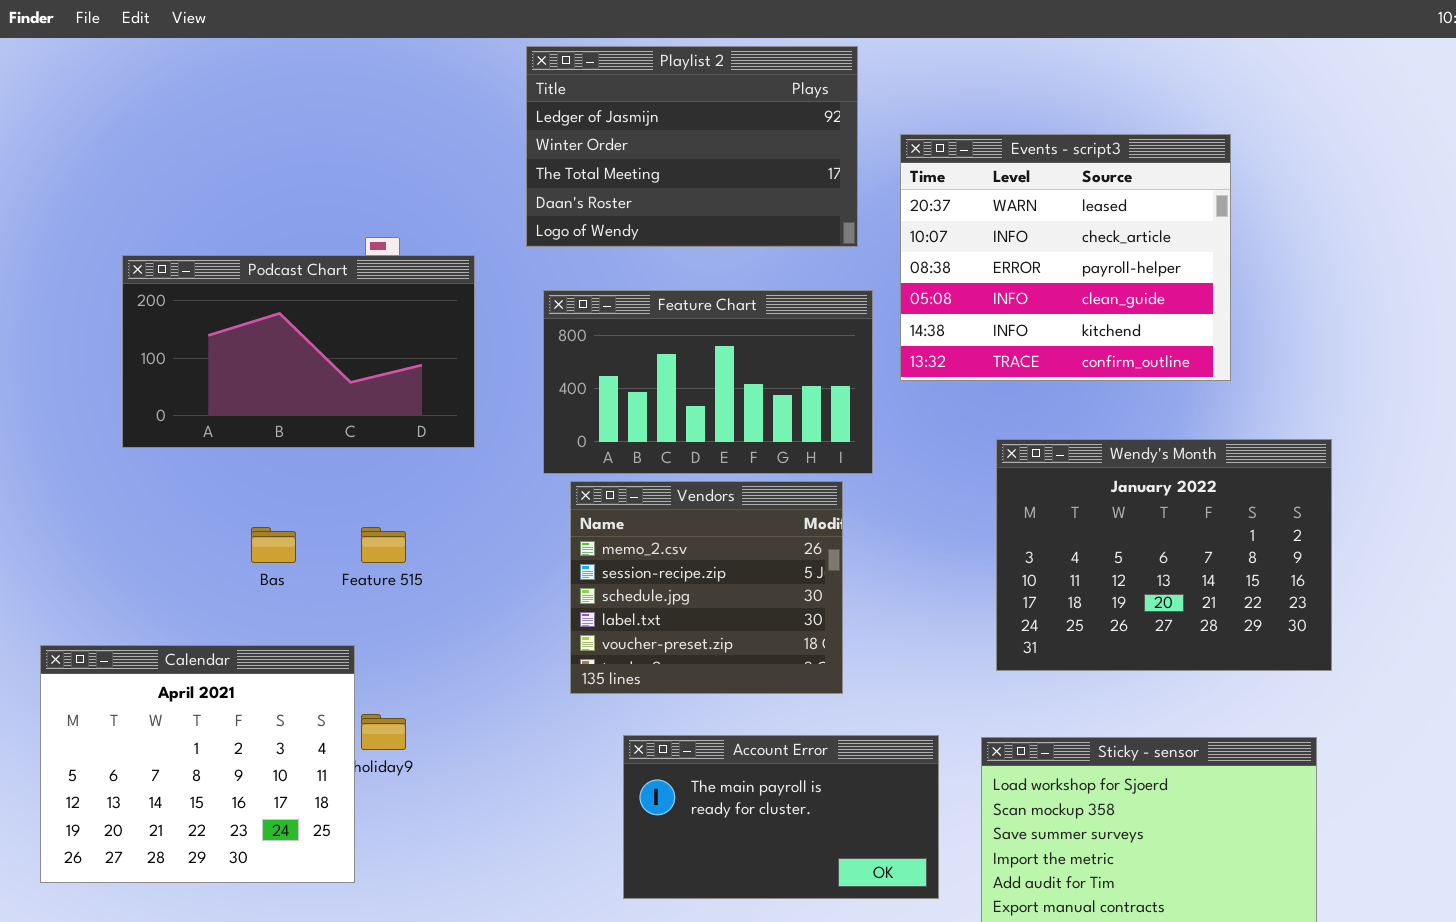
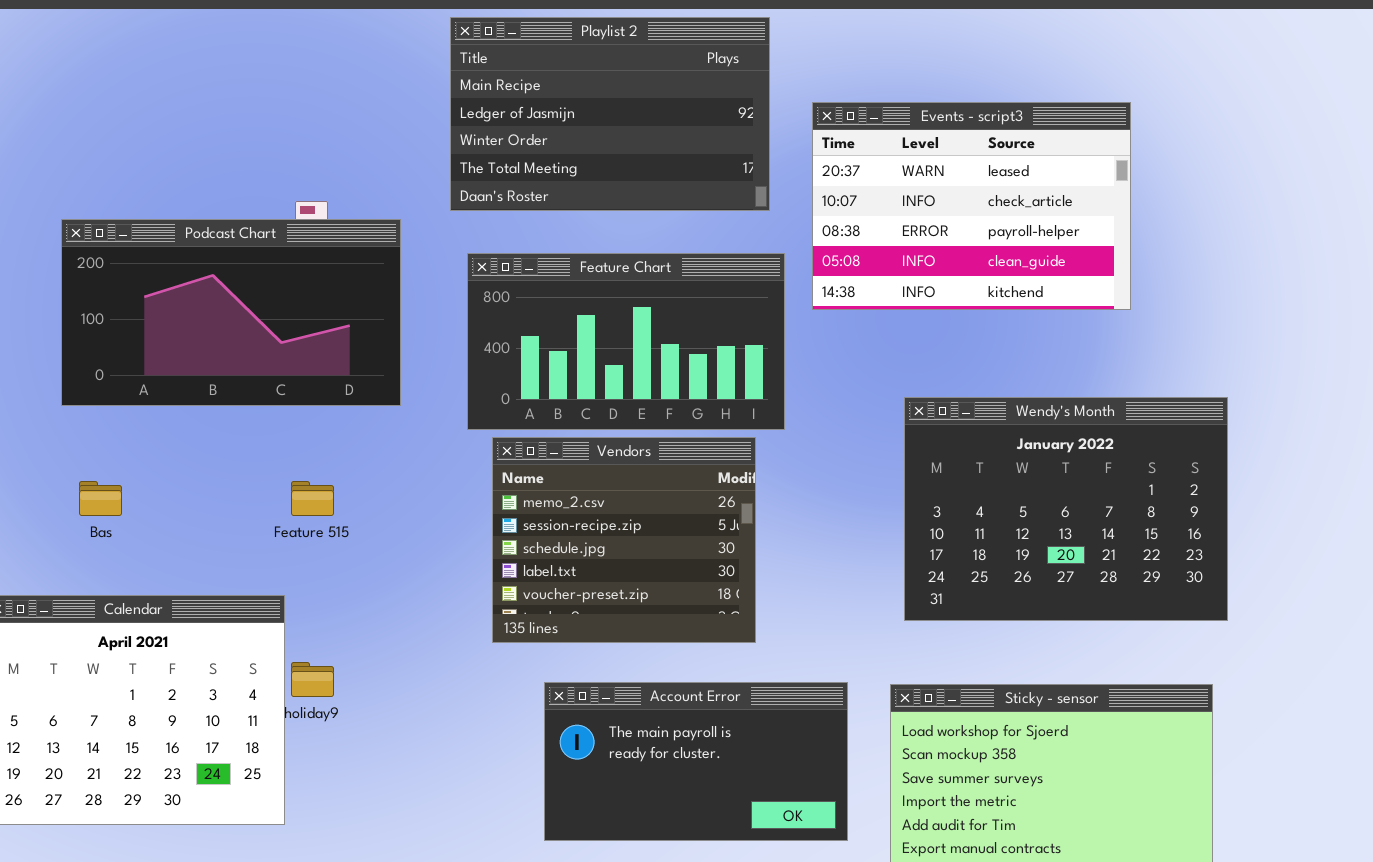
Playlist 2: [526,46,858,247] -> [450,17,770,211], scrolled up 1 row
Events - script3: [900,134,1231,381] -> [812,102,1131,310], resized
Bas: [251,527,296,563] -> [79,481,122,516], moved

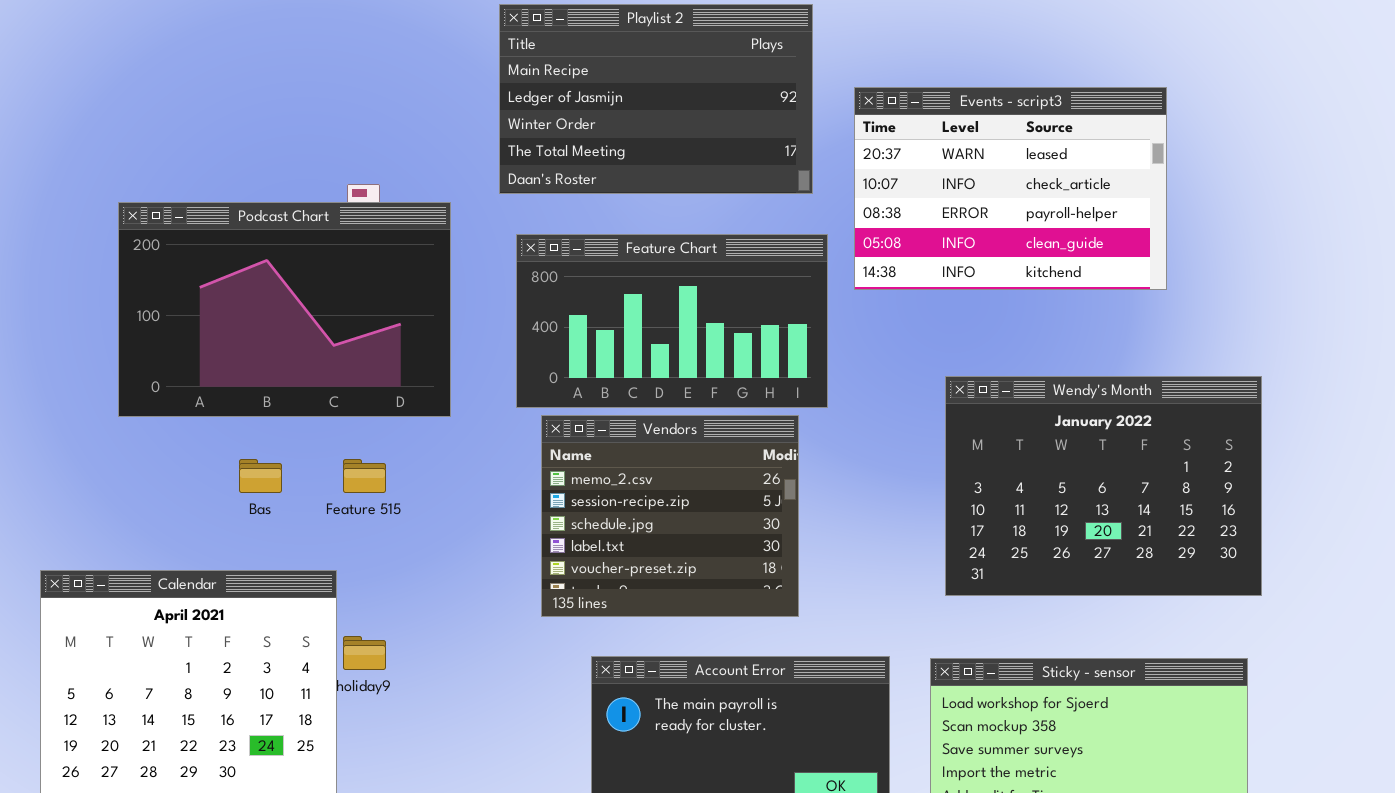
Podcast Chart: [61,219,401,406] -> [118,202,451,417], resized
Bas: [79,481,122,516] -> [239,459,282,493], moved

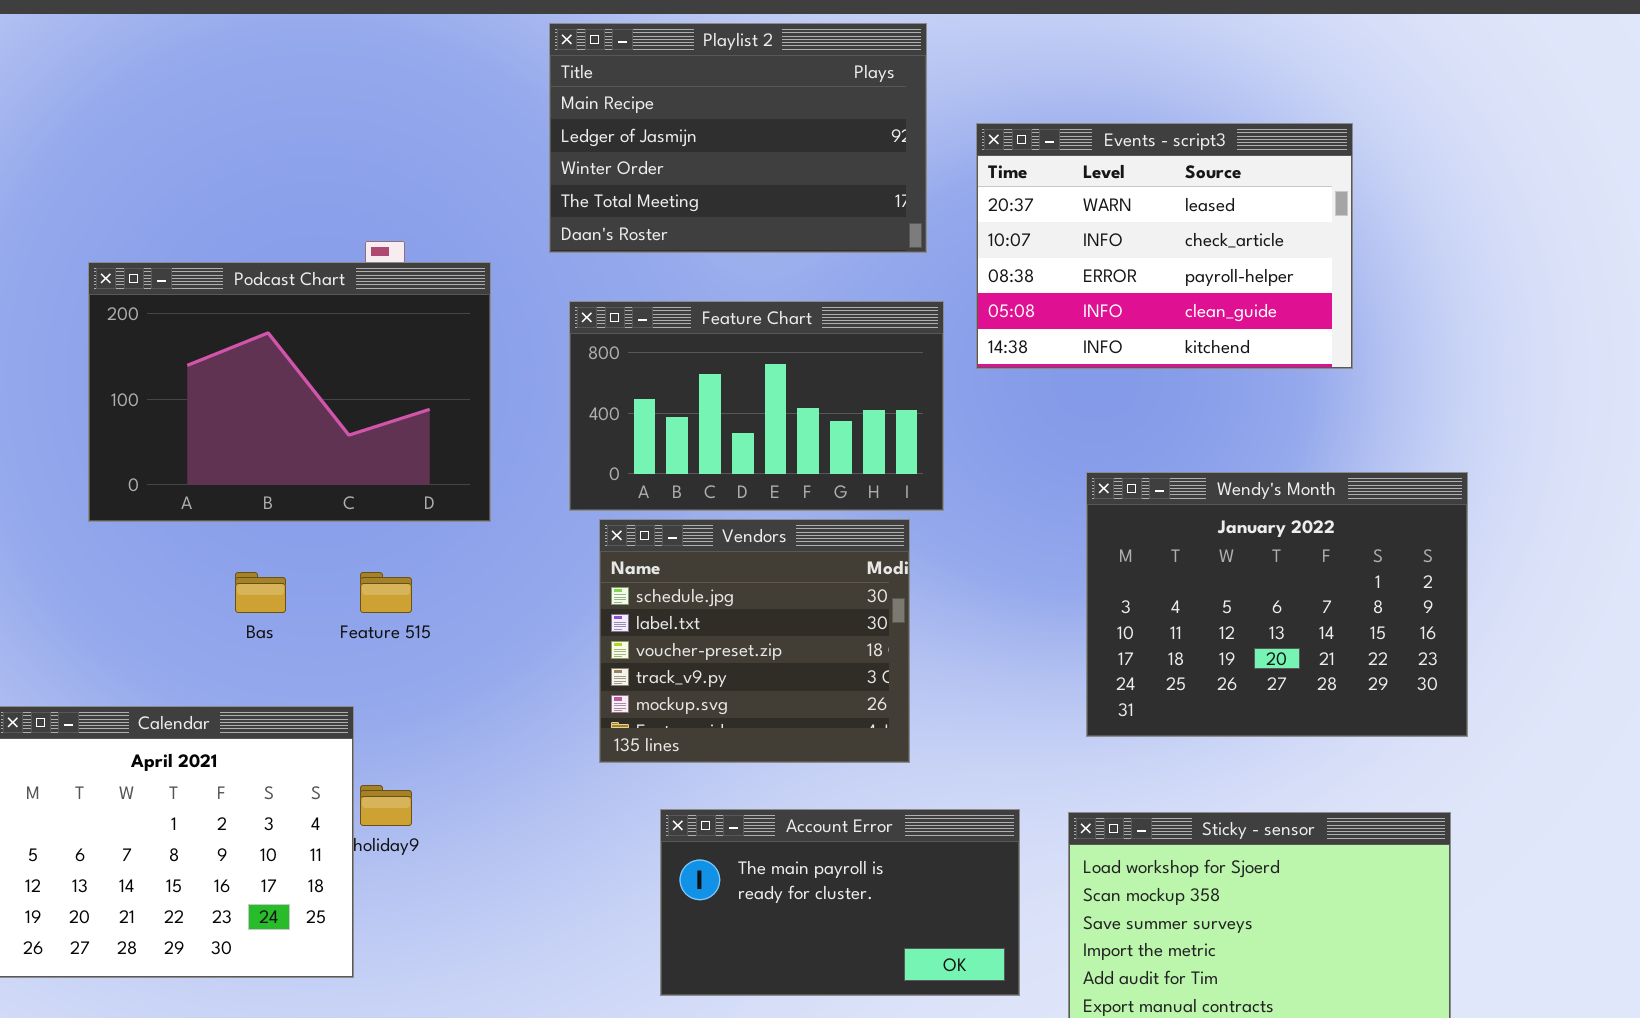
Vendors: [541,415,799,617] -> [599,519,910,763], scrolled down 2 rows

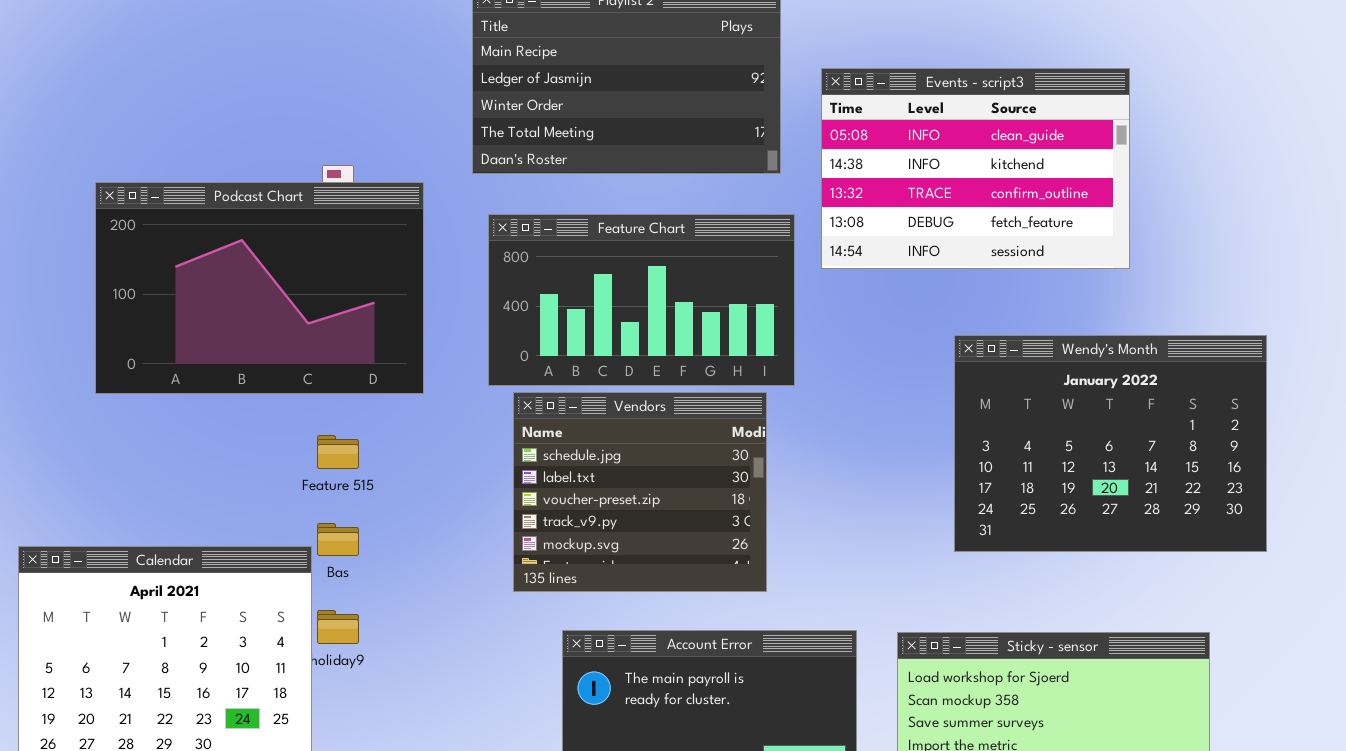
Events - script3: [976,123,1353,369] -> [821,68,1130,269], scrolled down 3 rows
Wendy's Month: [1086,472,1468,737] -> [954,335,1267,552], moved
Bas: [235,572,286,613] -> [317,523,359,556], moved

